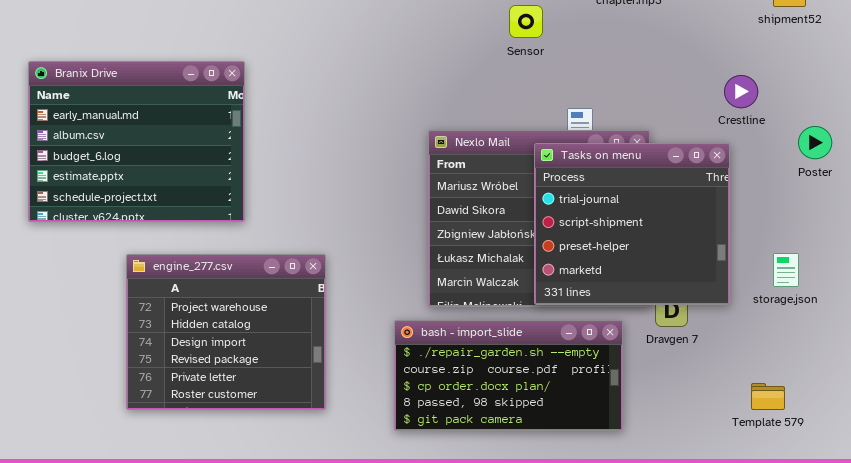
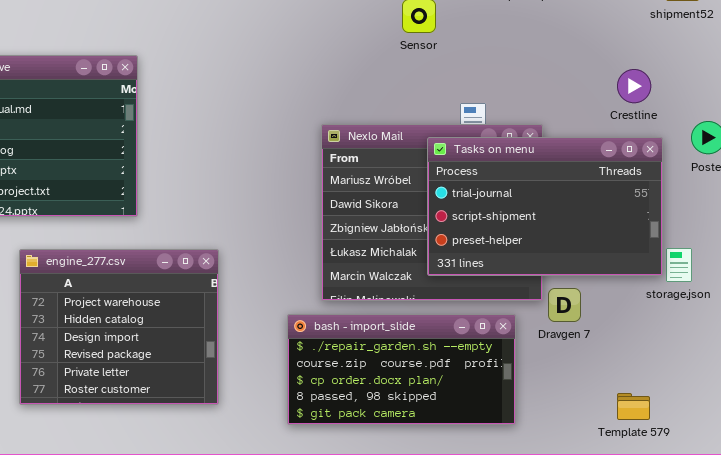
Tasks on menu: [534,143,730,305] -> [427,137,663,276], resized
Template 579: [751,383,785,410] -> [617,393,650,420], moved

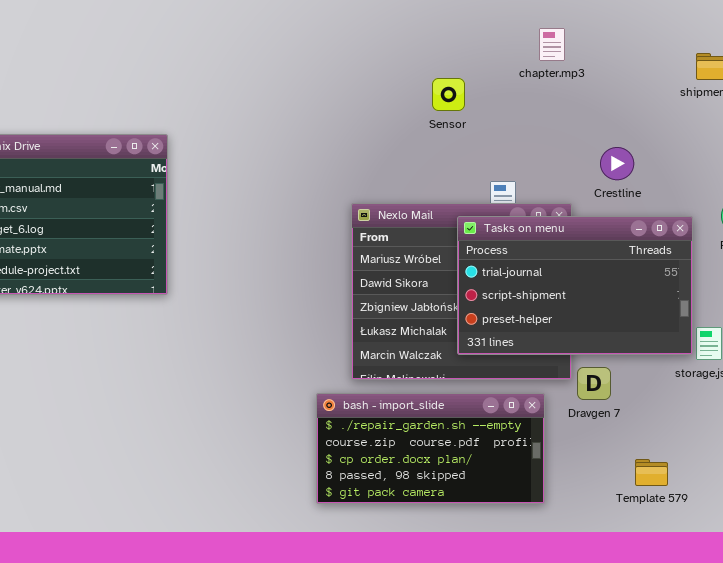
Crestline: [617,69,651,103] -> [600,147,634,180], moved
engine_277.csv: [19,249,219,405] -> none, closed
Template 579: [617,393,650,420] -> [635,459,668,486], moved

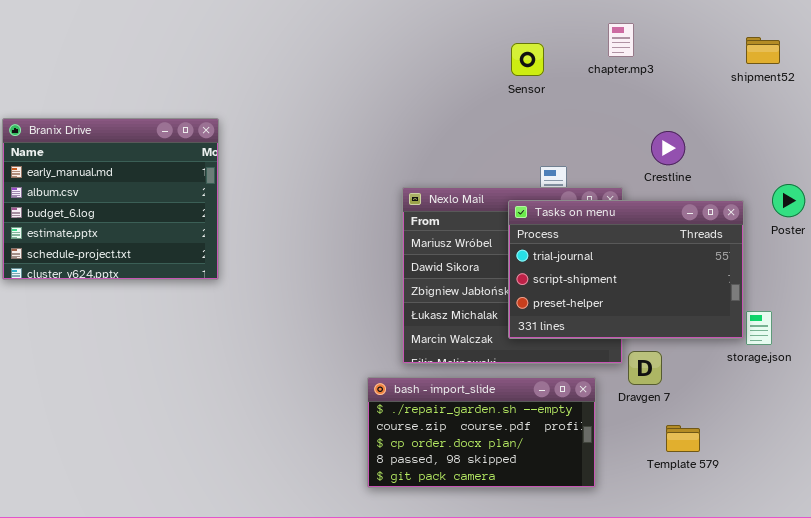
chapter.mp3: [539,28,565,61] -> [608,23,634,57], moved
Sensor: [432,78,465,111] -> [511,43,544,76], moved
Template 579: [635,459,668,486] -> [666,425,700,452], moved

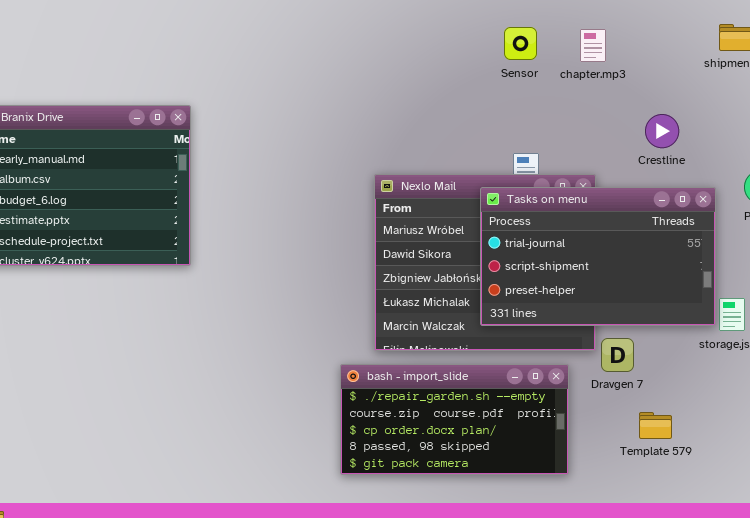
chapter.mp3: [608,23,634,57] -> [580,29,606,62], moved
Sensor: [511,43,544,76] -> [504,27,537,60], moved
Crestline: [651,131,685,165] -> [645,114,679,148], moved

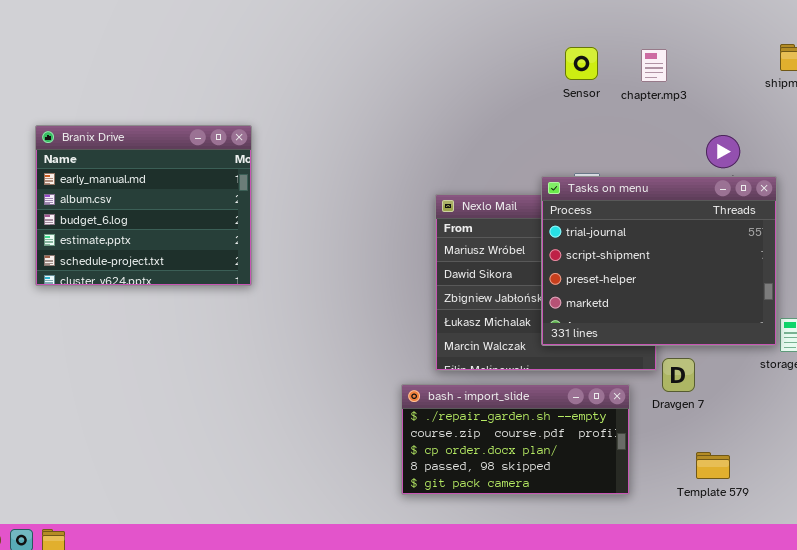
Tasks on menu: [480,187,716,326] -> [541,176,777,346], resized
Template 579: [639,412,672,439] -> [696,452,730,479], moved

